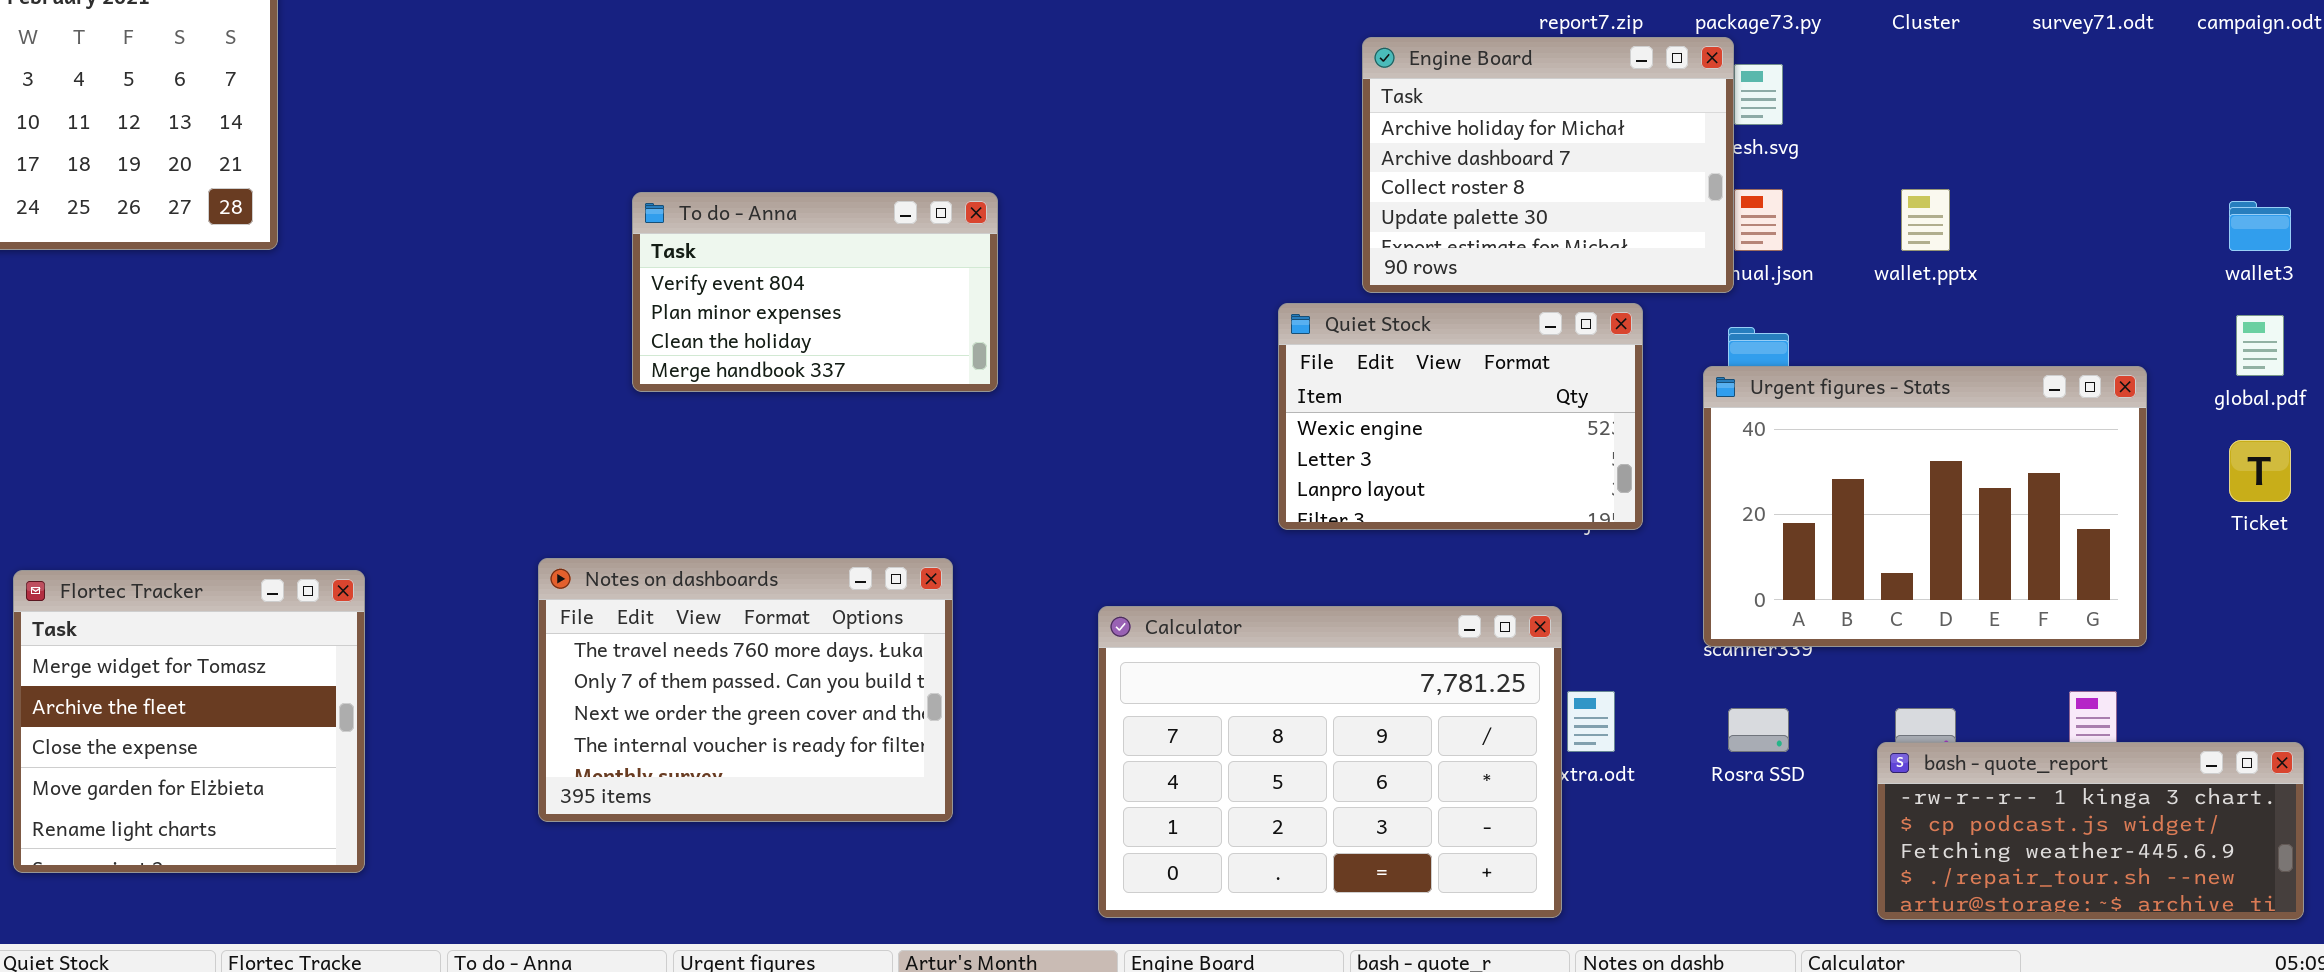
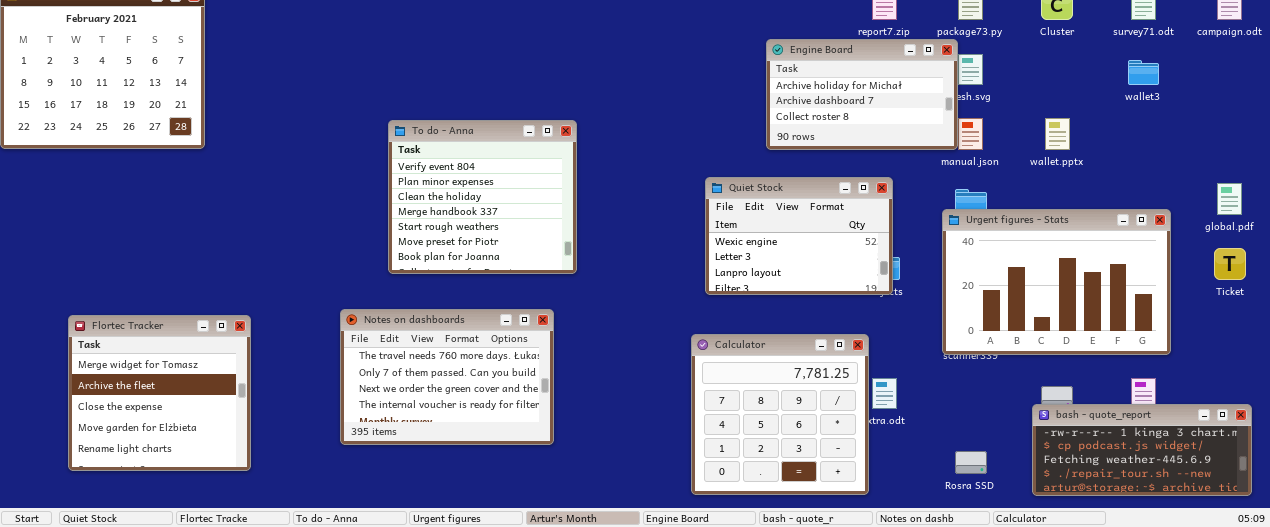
Engine Board: [1362,37,1734,293] -> [766,39,958,150], resized
To do - Anna: [632,192,998,392] -> [388,120,577,274], resized
wallet3: [2229,201,2291,251] -> [1128,60,1159,85], moved
Quiet Stock: [1278,303,1643,530] -> [705,177,893,295], moved
Calculator: [1098,606,1562,918] -> [691,334,869,495], resized
Rosra SSD: [1728,708,1789,752] -> [955,451,987,474], moved

